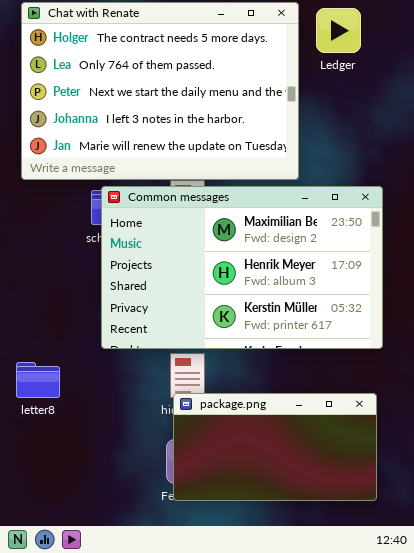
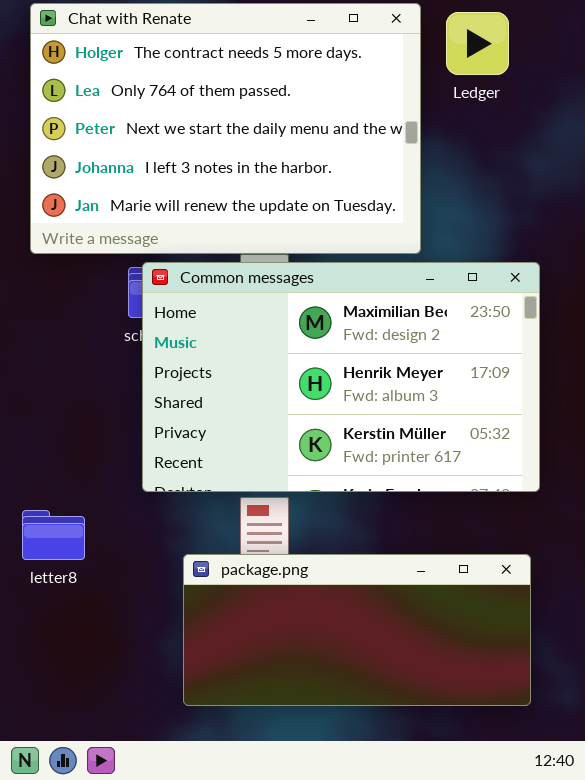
package.png: [173,393,377,501] -> [183,554,531,706], resized

